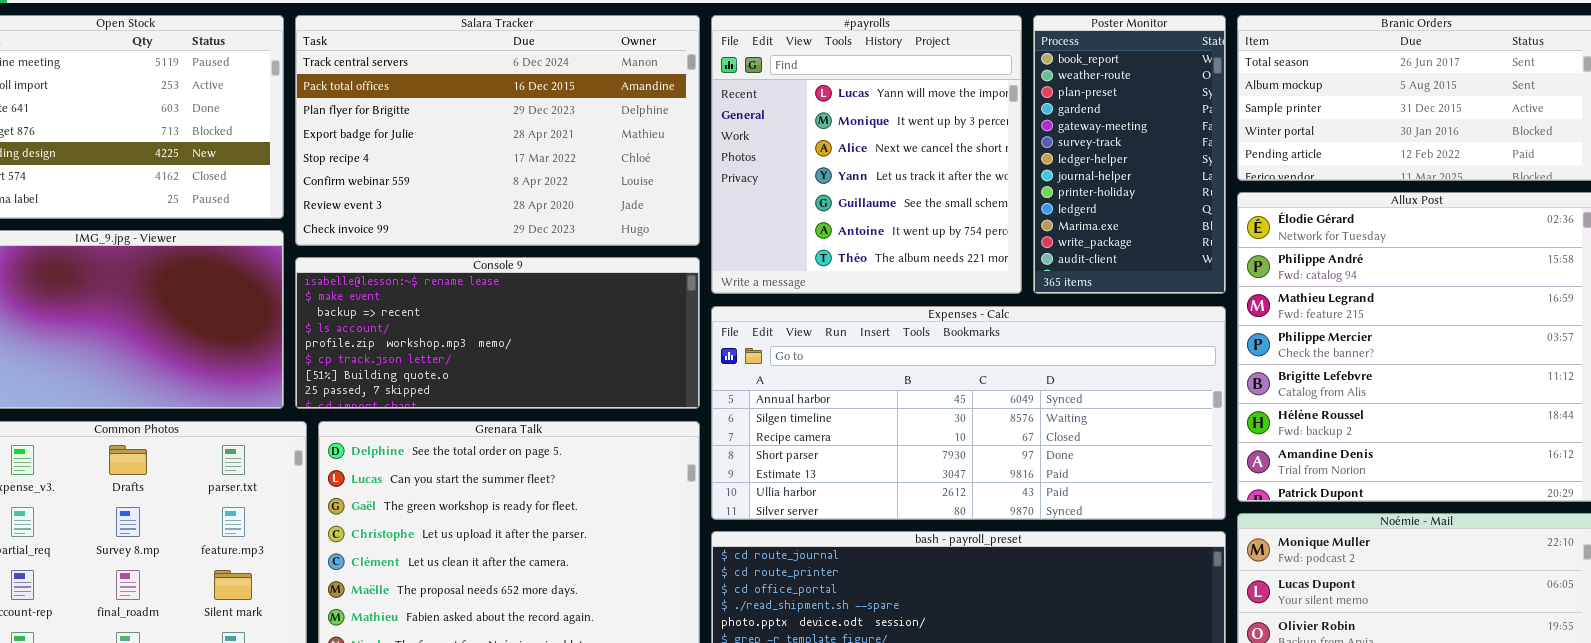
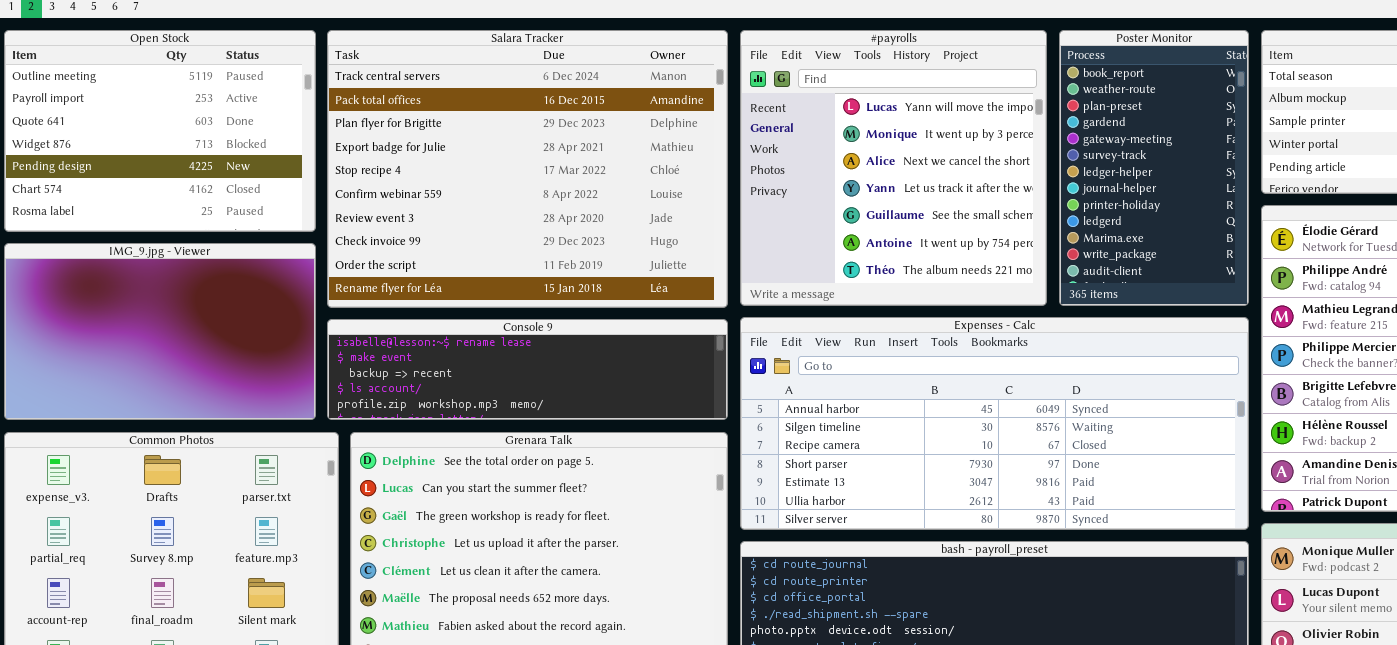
Salara Tracker: [295,15,700,246] -> [327,30,728,308], resized
Console 9: [295,257,700,409] -> [327,319,728,420], resized

